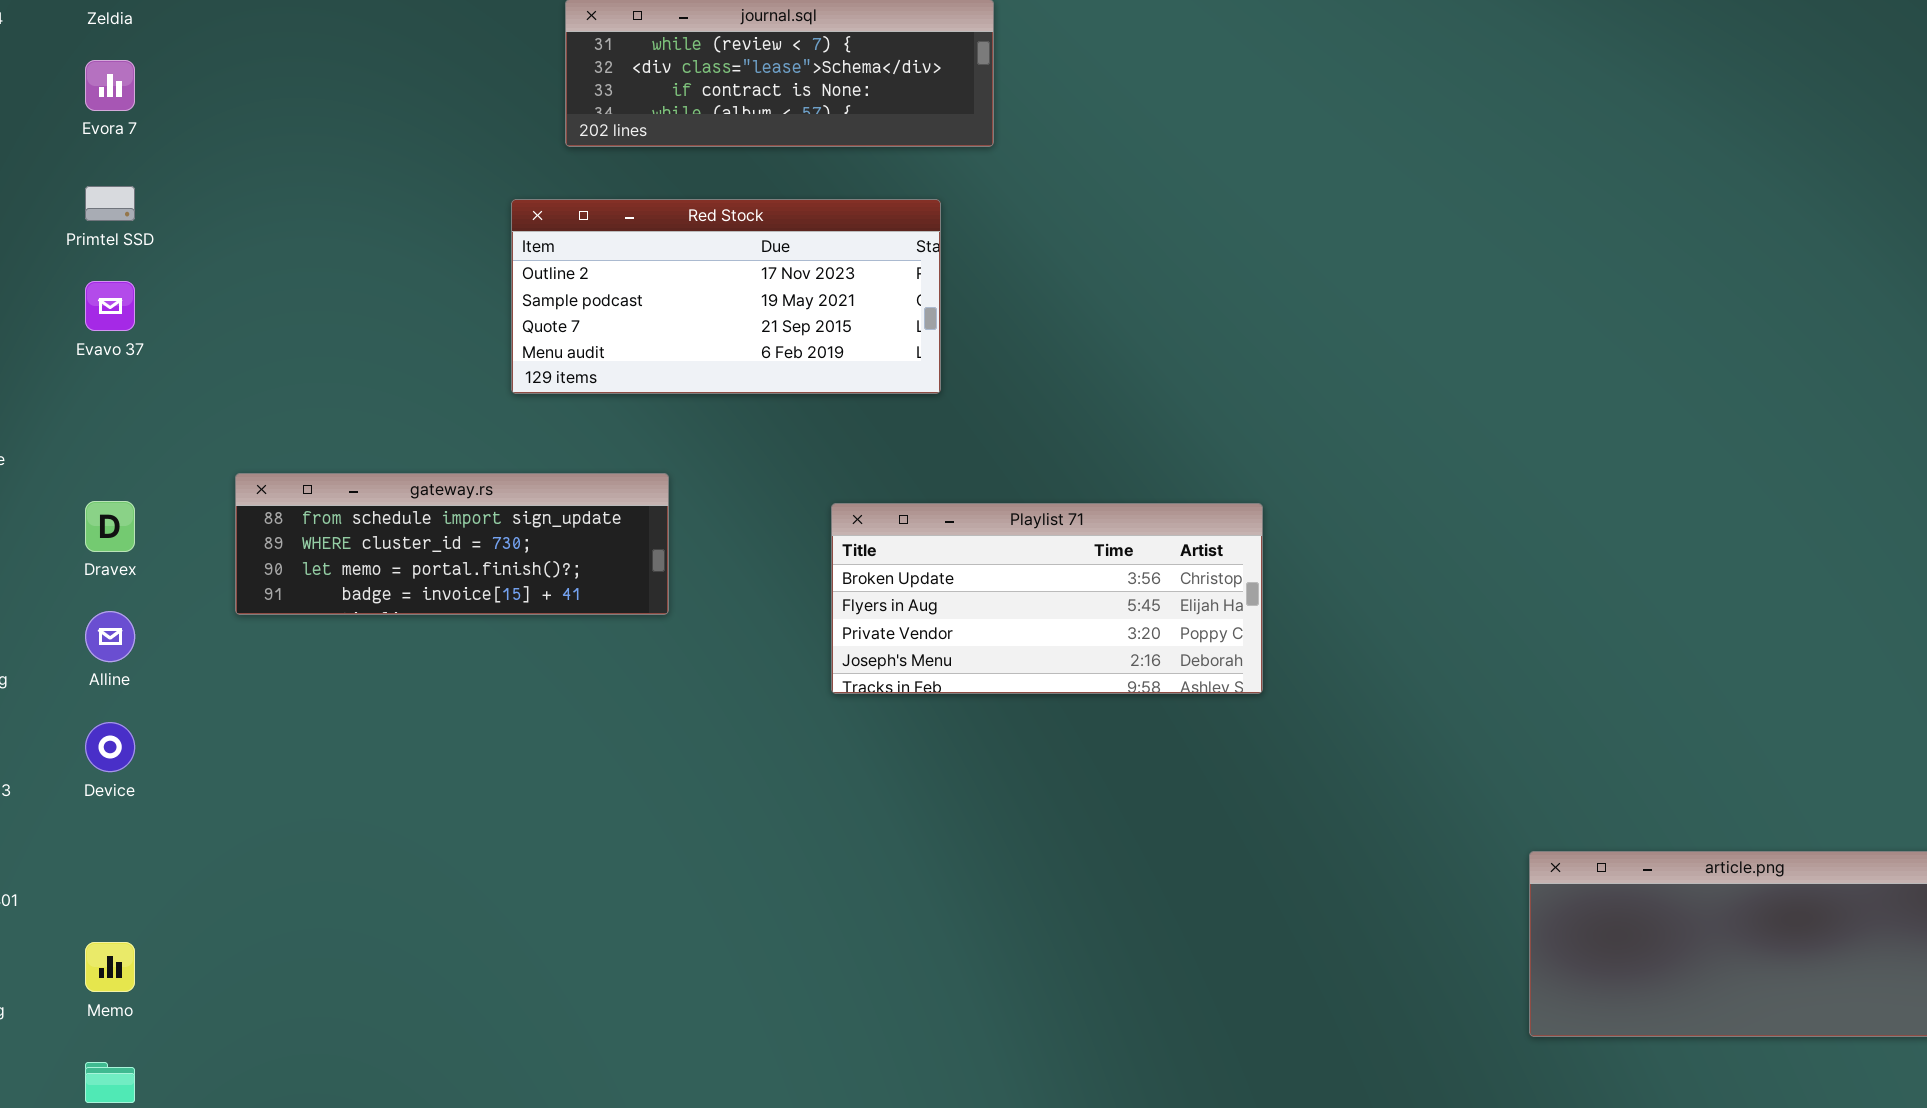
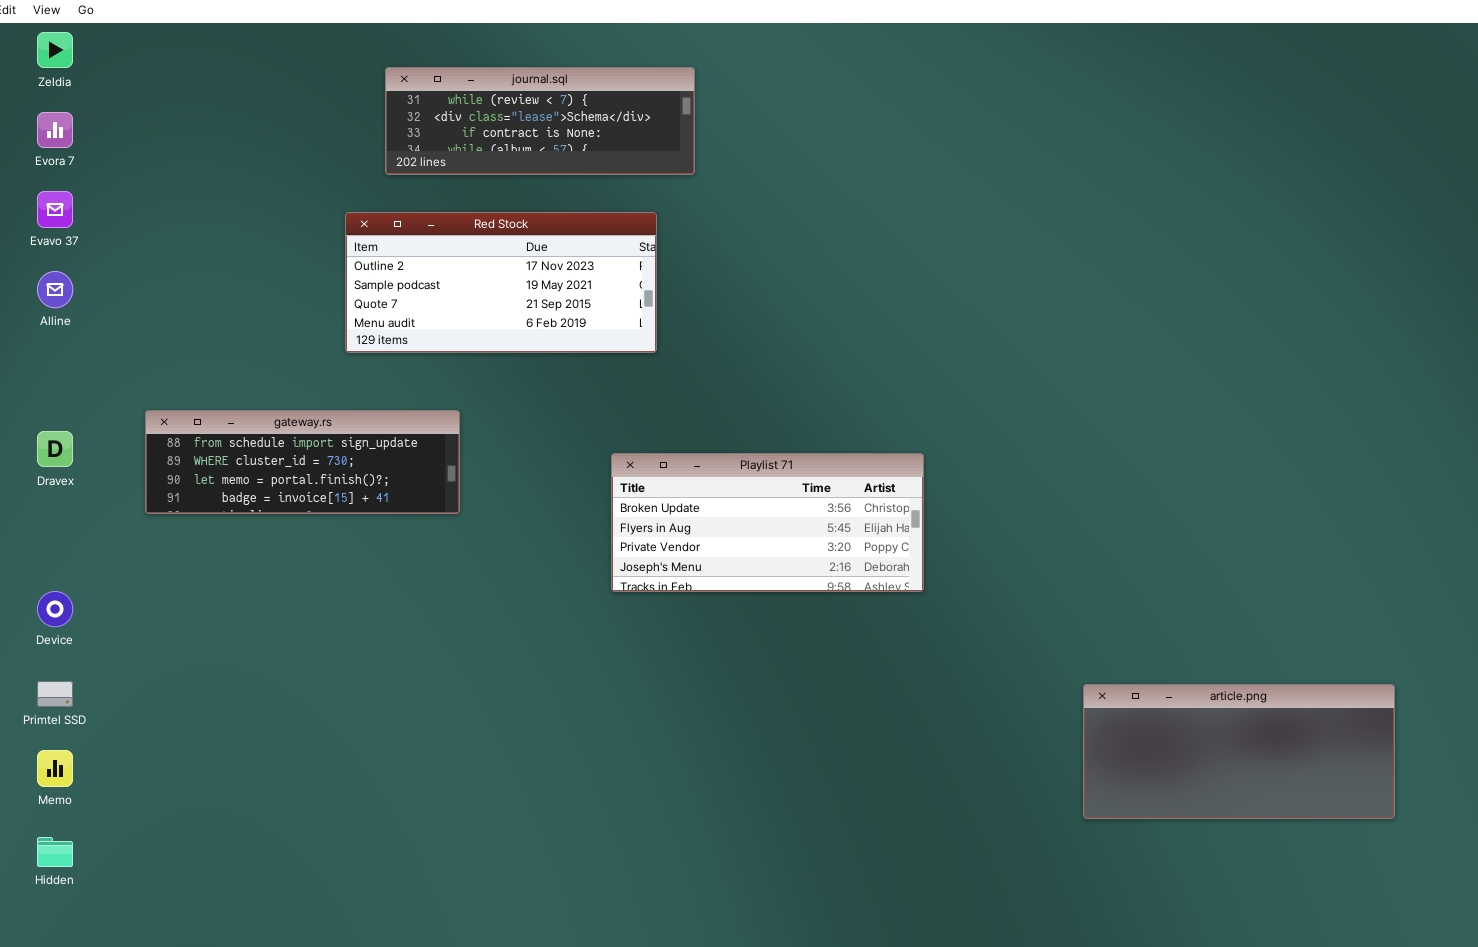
Primtel SSD: [85,186,135,221] -> [37,681,73,707], moved
Evavo 37: [85,281,135,331] -> [37,191,73,228], moved
Playlist 71: [831,503,1263,694] -> [611,453,924,592], moved
Alline: [85,611,135,662] -> [37,271,73,308], moved

